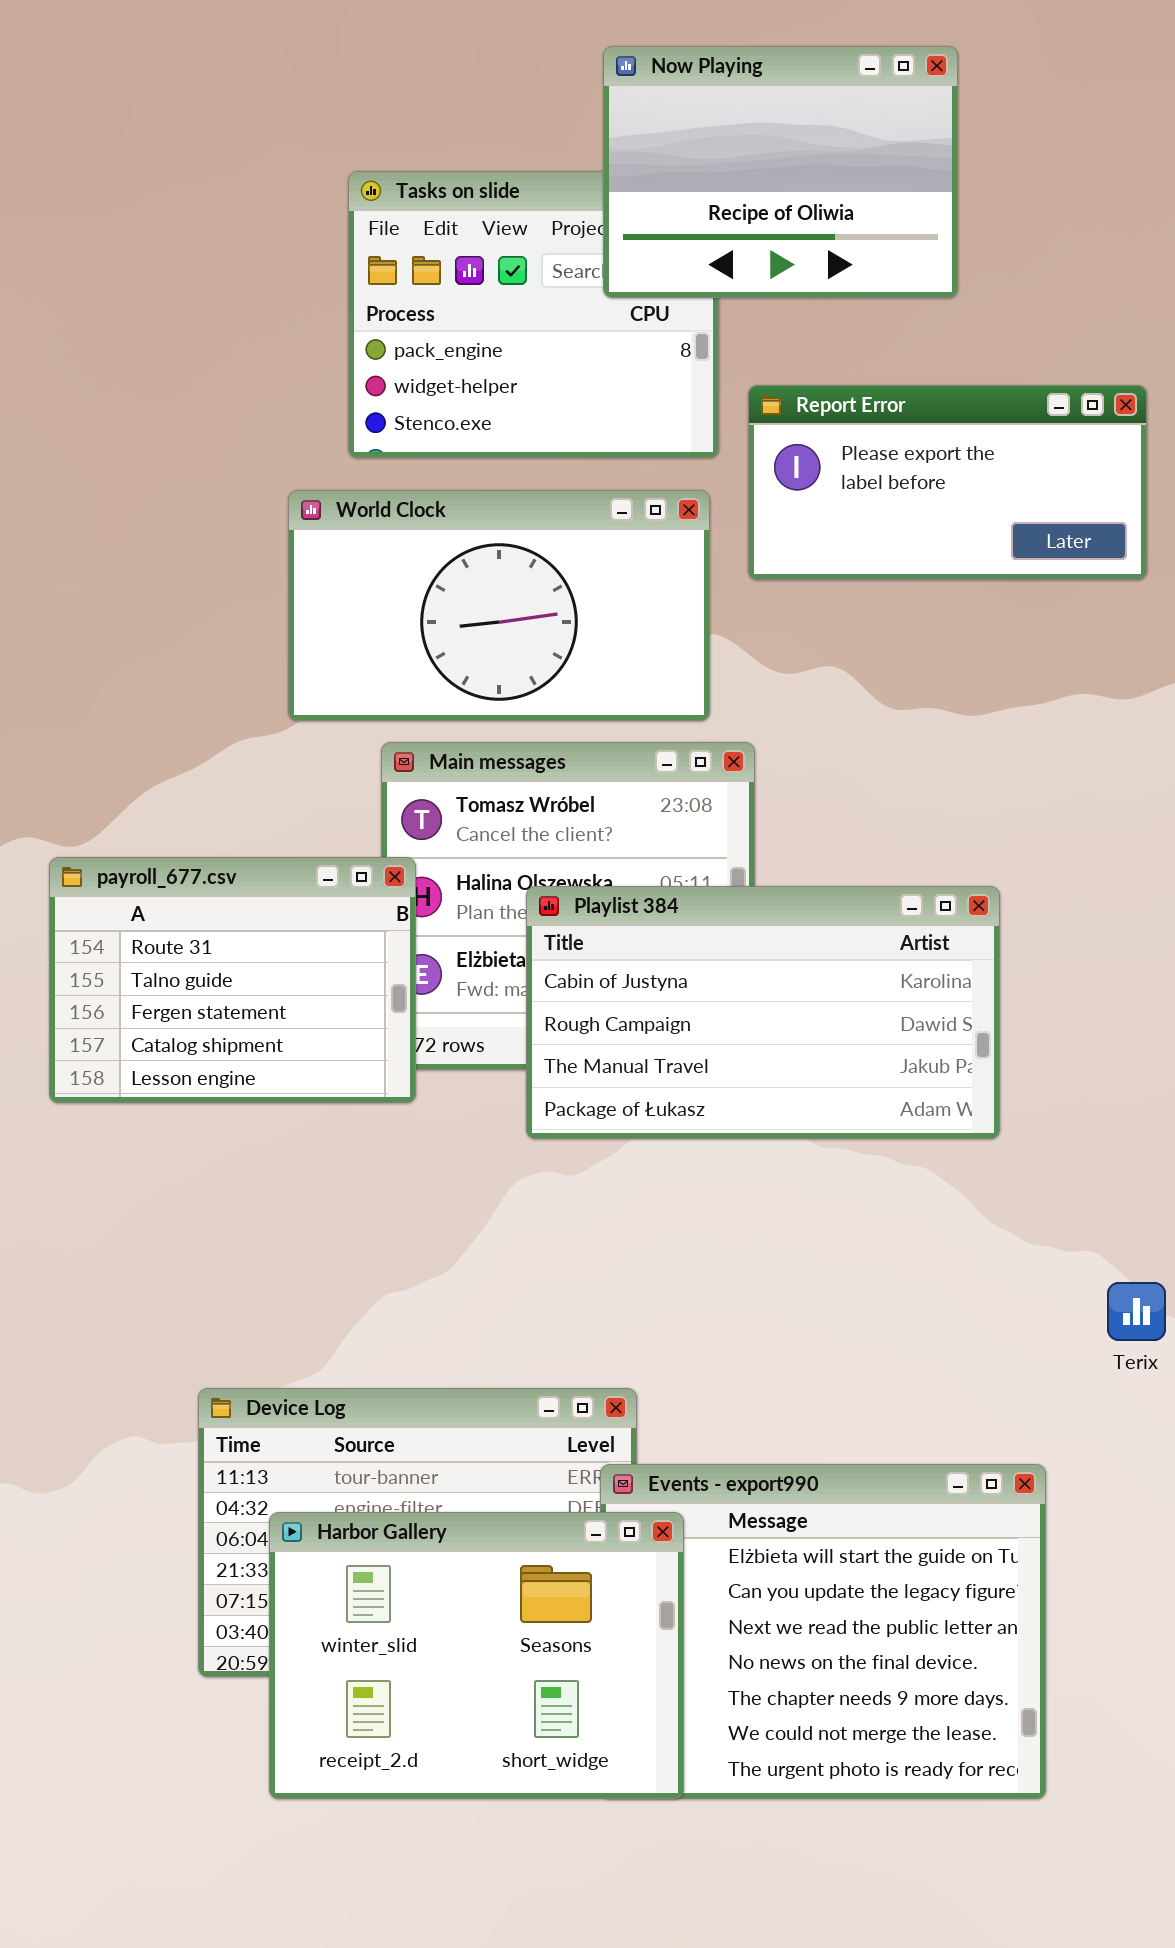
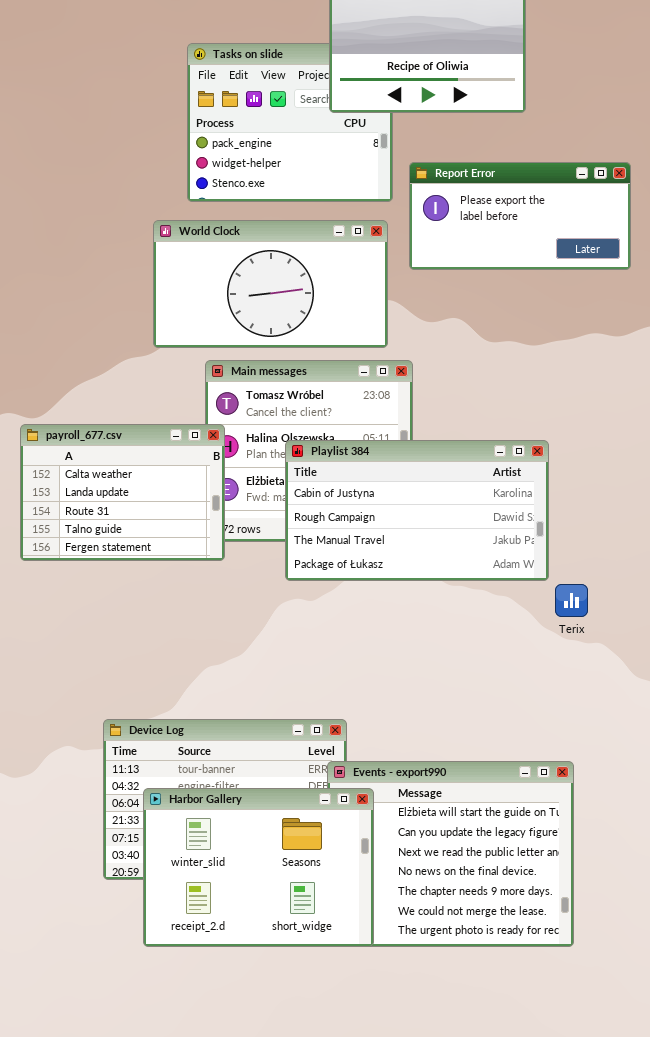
payroll_677.csv: [49,857,416,1103] -> [20,424,225,561], scrolled up 2 rows
Terix: [1107,1282,1166,1341] -> [555,584,588,617], moved

